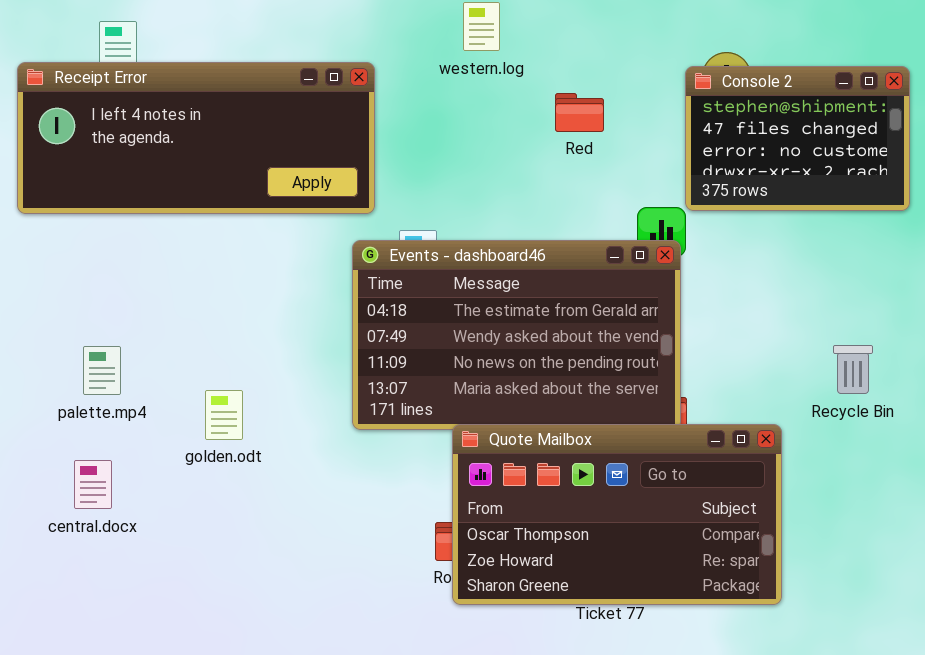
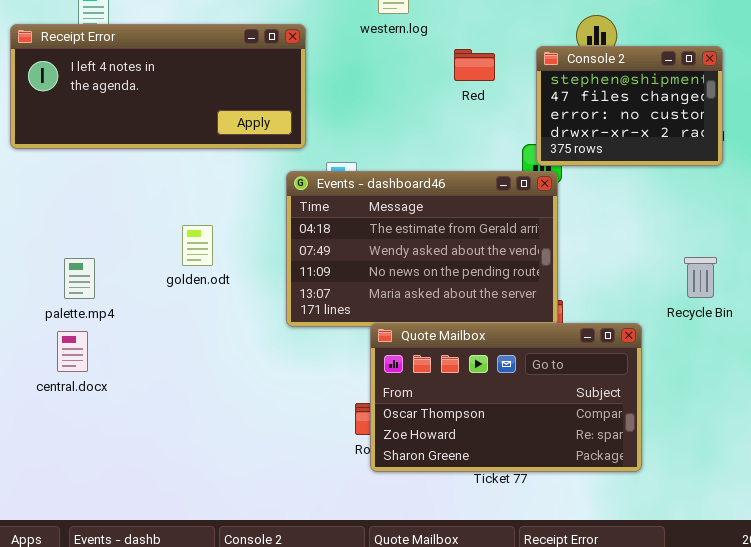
Console 2: [685,66,910,211] -> [536,46,723,166], moved
golden.odt: [205,390,243,440] -> [182,225,213,266], moved
central.docx: [74,460,112,509] -> [57,331,88,372], moved

